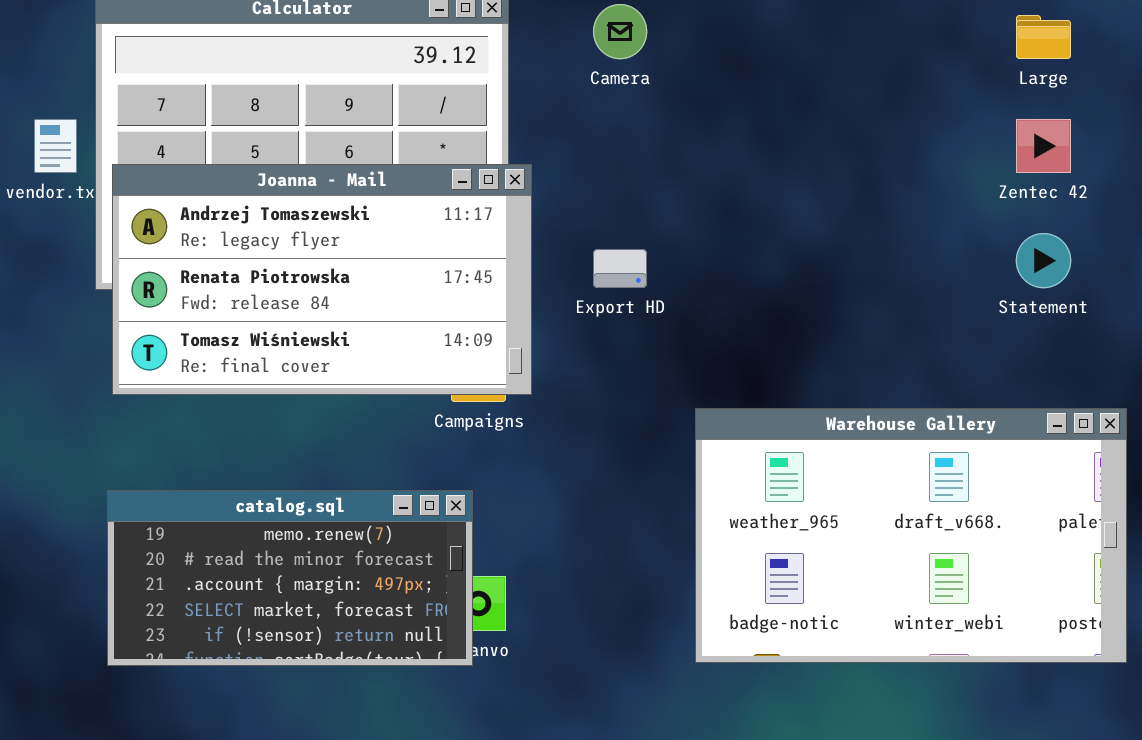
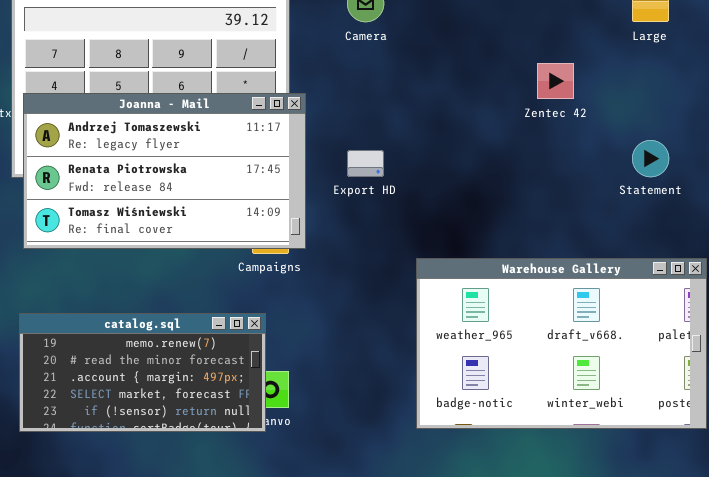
Zentec 42: [1016,119,1071,173] -> [537,63,574,99], moved

